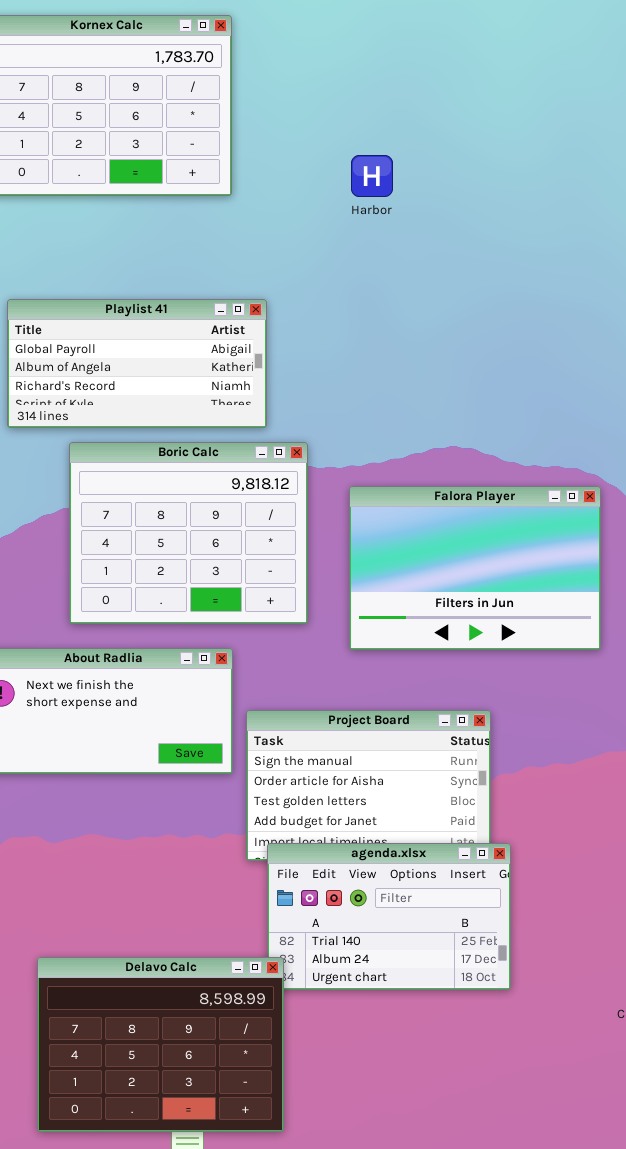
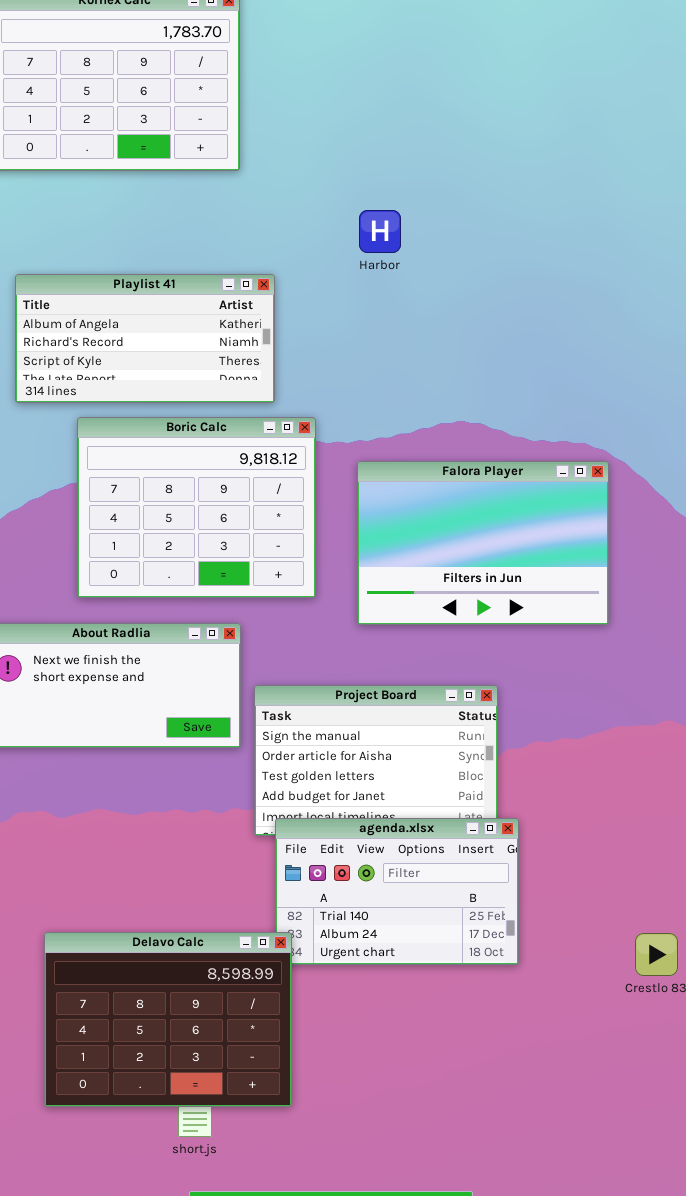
Harbor: [351,155,393,197] -> [359,210,401,253], moved
Playlist 41: [7,299,267,428] -> [15,274,275,403], scrolled down 1 row

